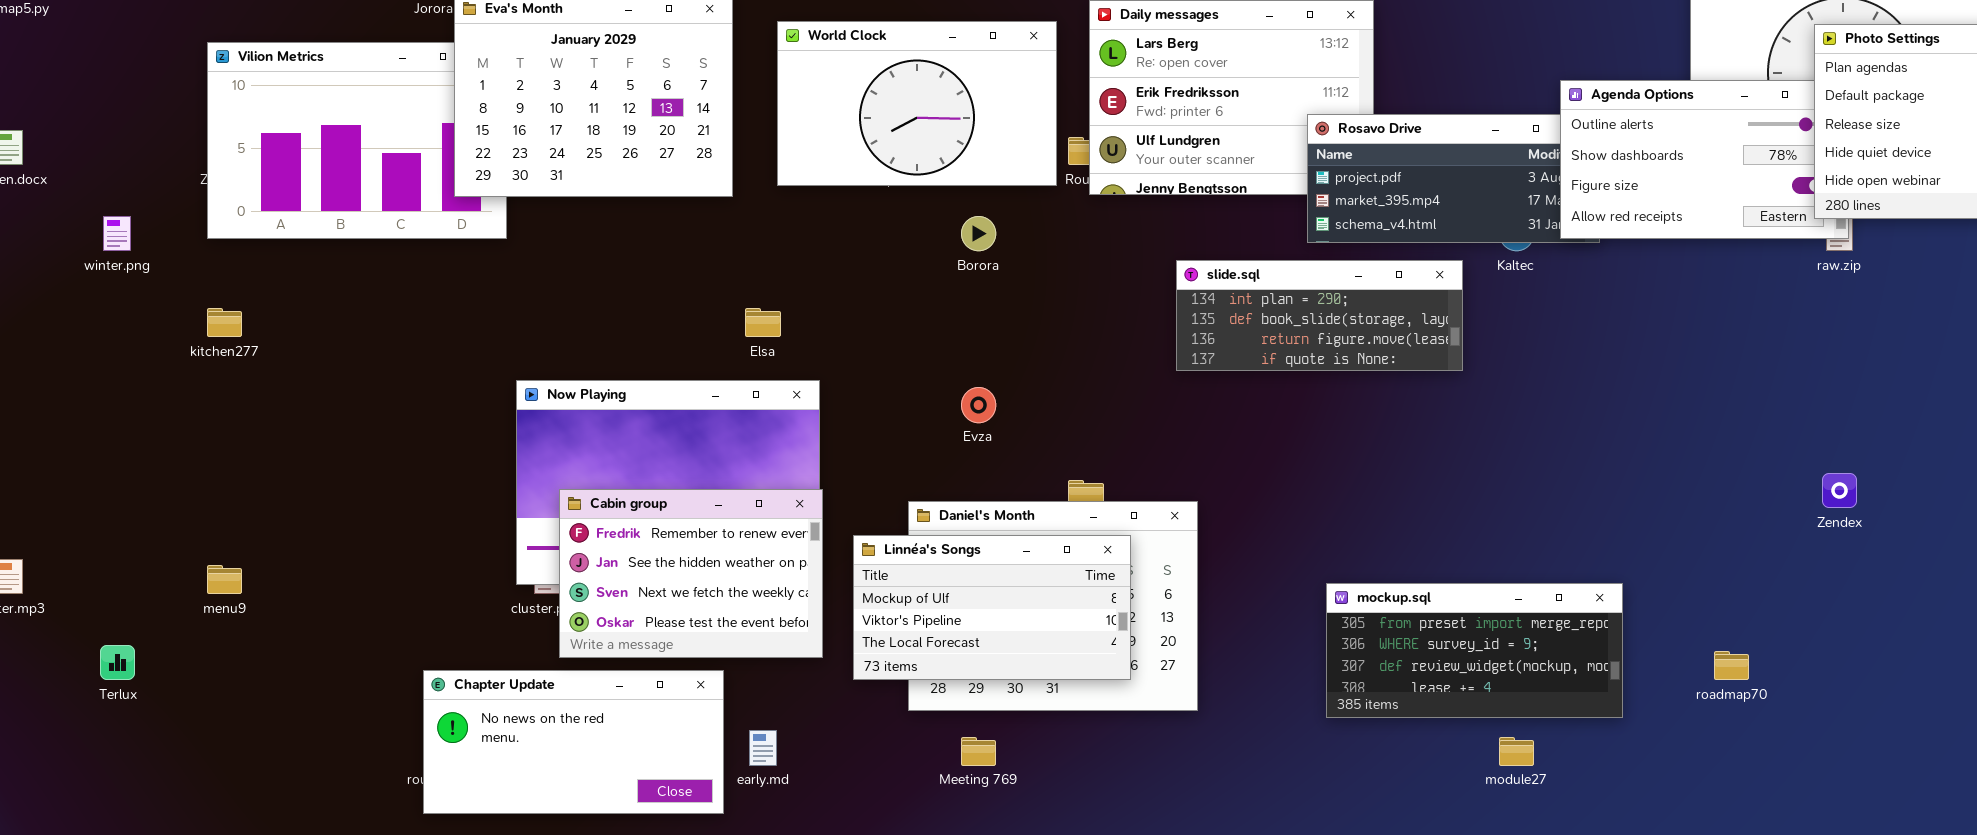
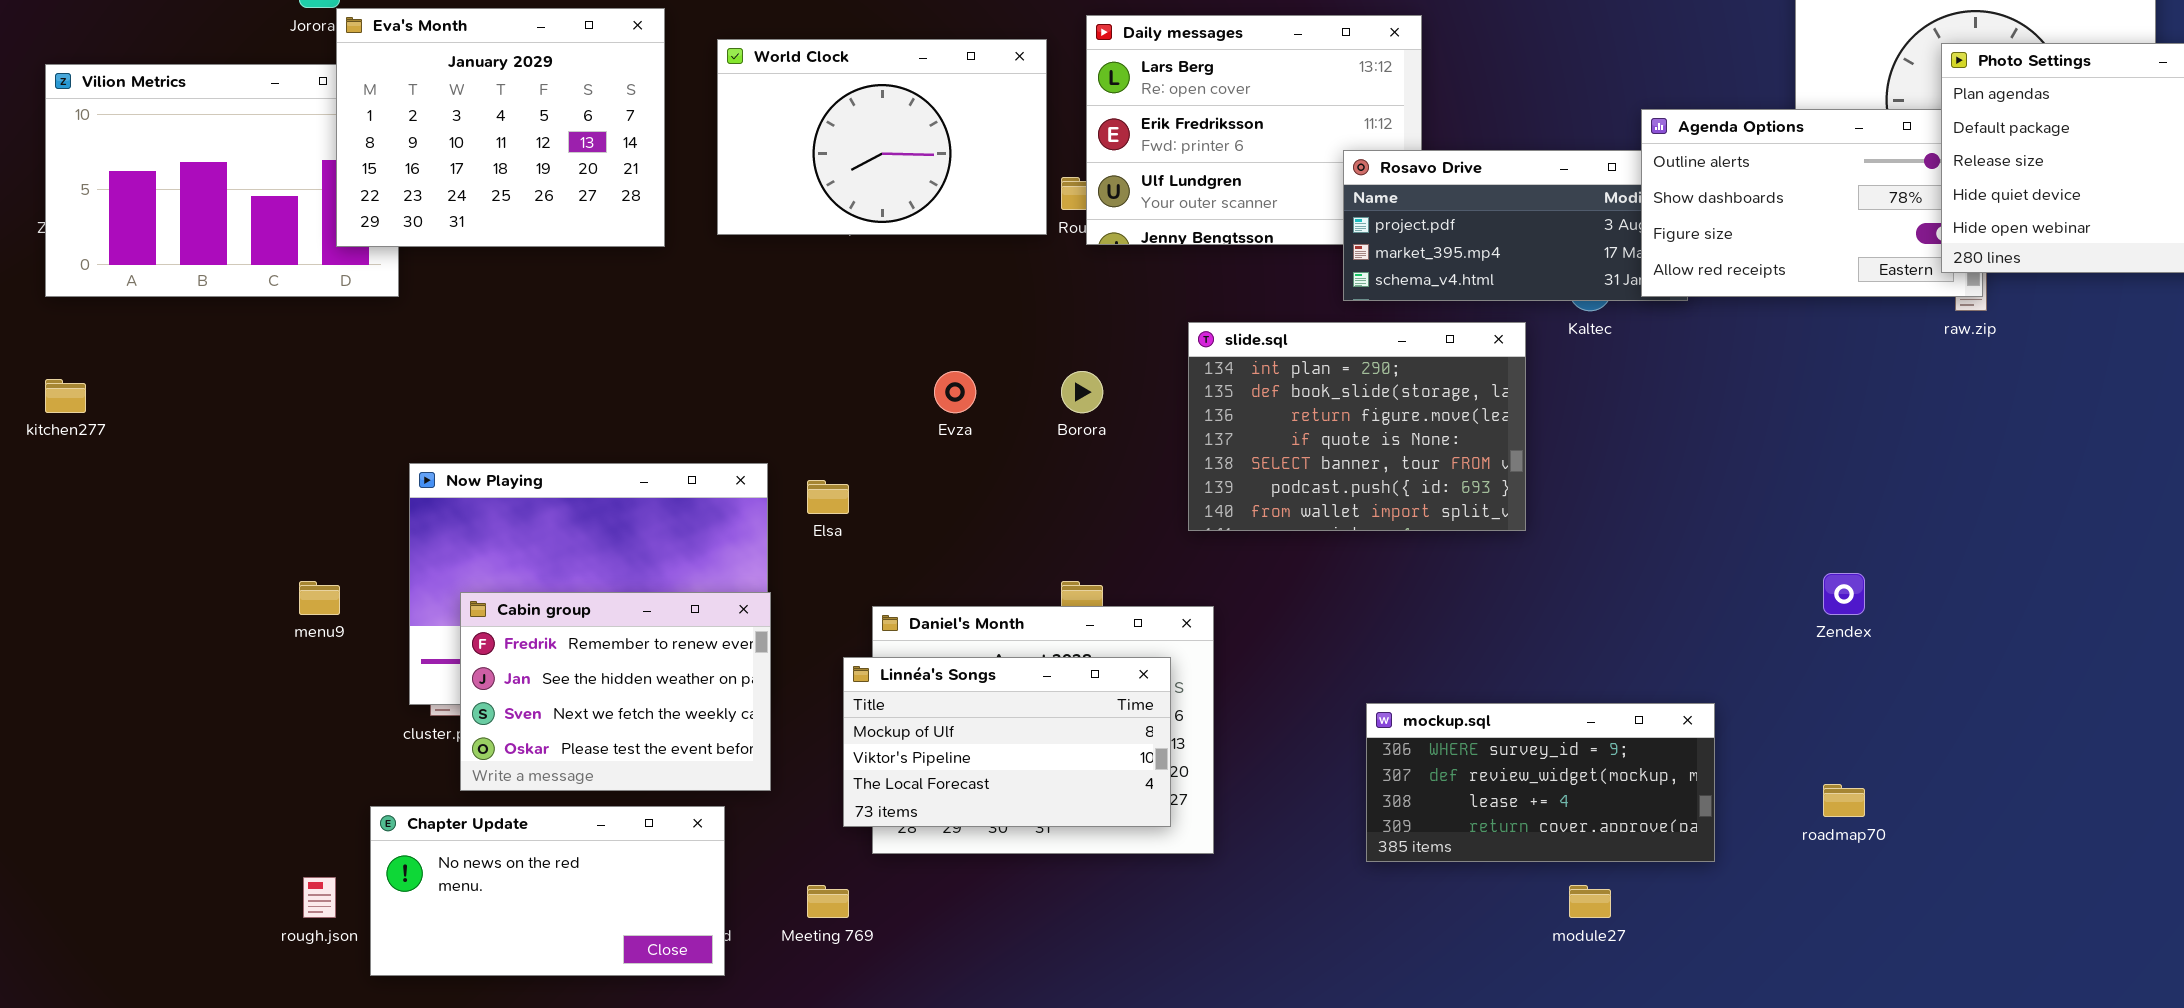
Borora: [961,216,996,251] -> [1061,371,1103,413], moved
slide.sql: [1176,260,1463,371] -> [1188,322,1526,531], resized
Elsa: [745,308,781,337] -> [807,480,849,514], moved
Evza: [961,387,996,423] -> [934,371,976,413], moved
Zendex: [1822,473,1857,508] -> [1823,573,1865,615], moved
Linnéa's Songs: [853,535,1131,680] -> [843,657,1171,827], moved
menu9: [207,565,242,594] -> [299,581,340,615], moved
mockup.sql: [1326,583,1623,718] -> [1366,703,1715,862], scrolled down 1 row
Chapter Update: [423,670,724,814] -> [370,806,725,976], moved
Meeting 769: [961,737,996,766] -> [807,885,849,918], moved

